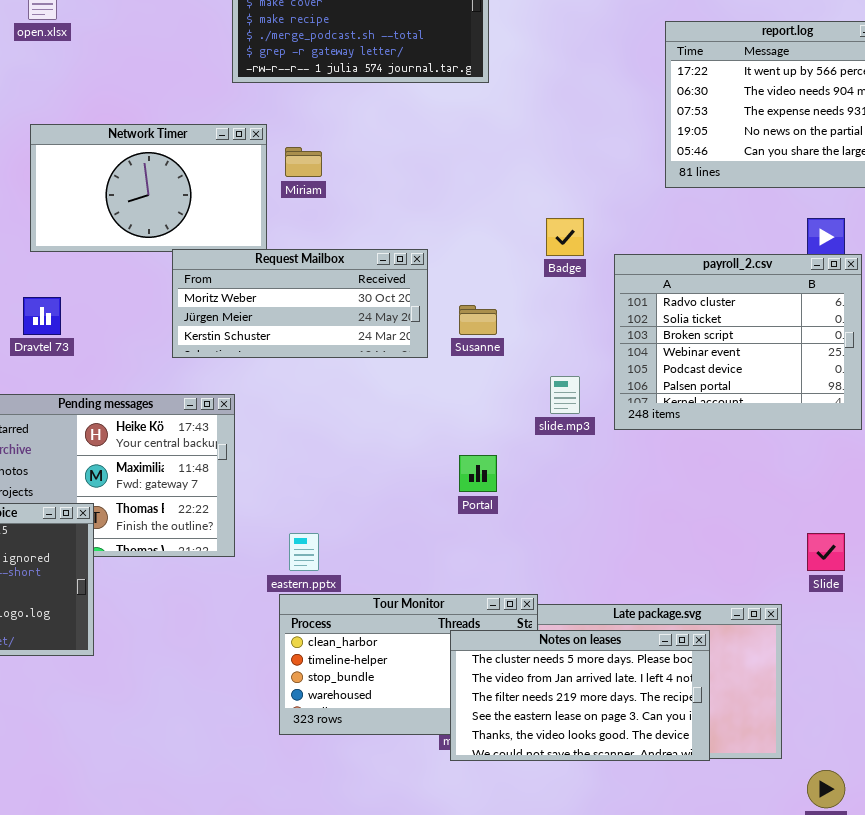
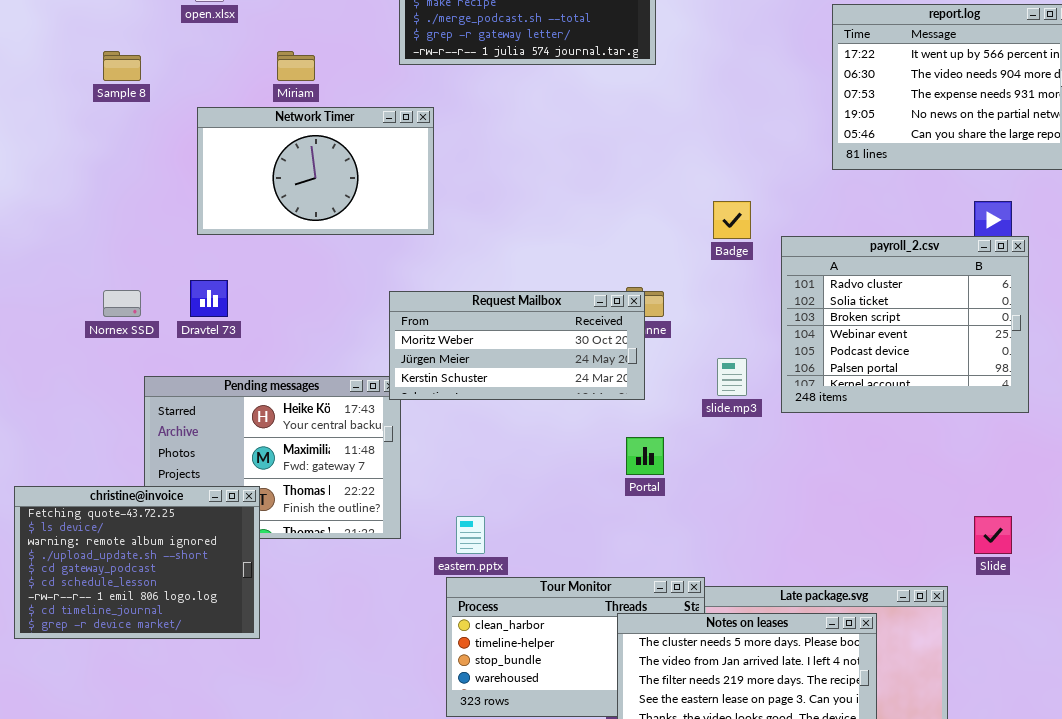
Miriam: [285,147,322,177] -> [277,51,315,81], moved
Request Mailbox: [172,249,428,358] -> [389,291,645,400], moved

